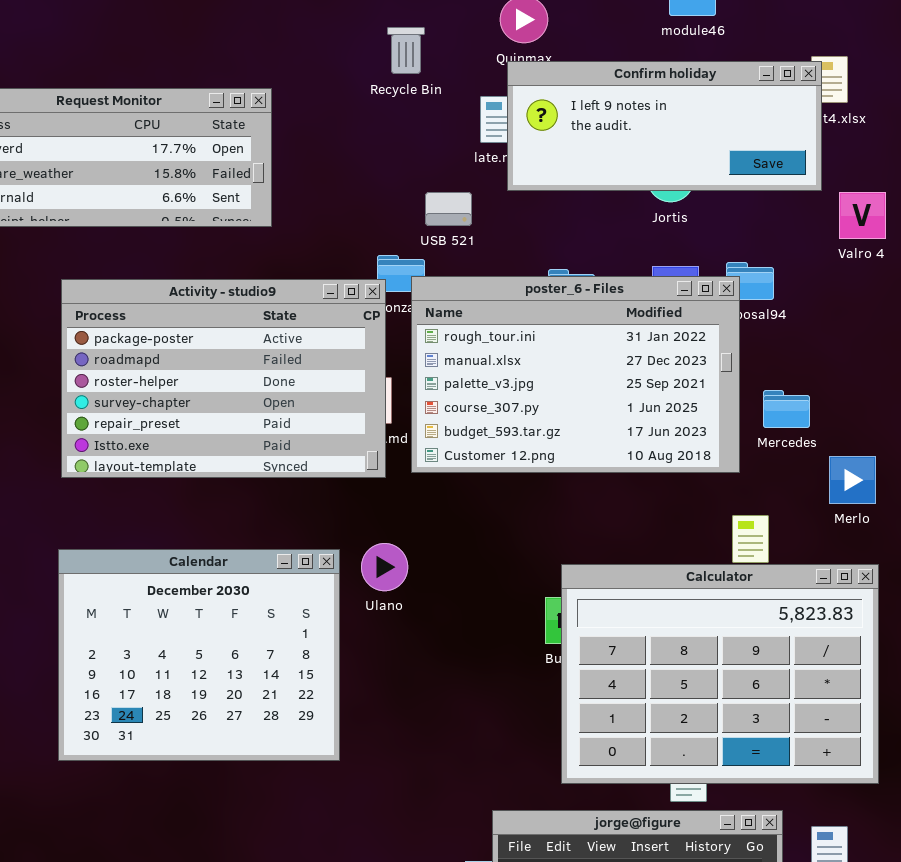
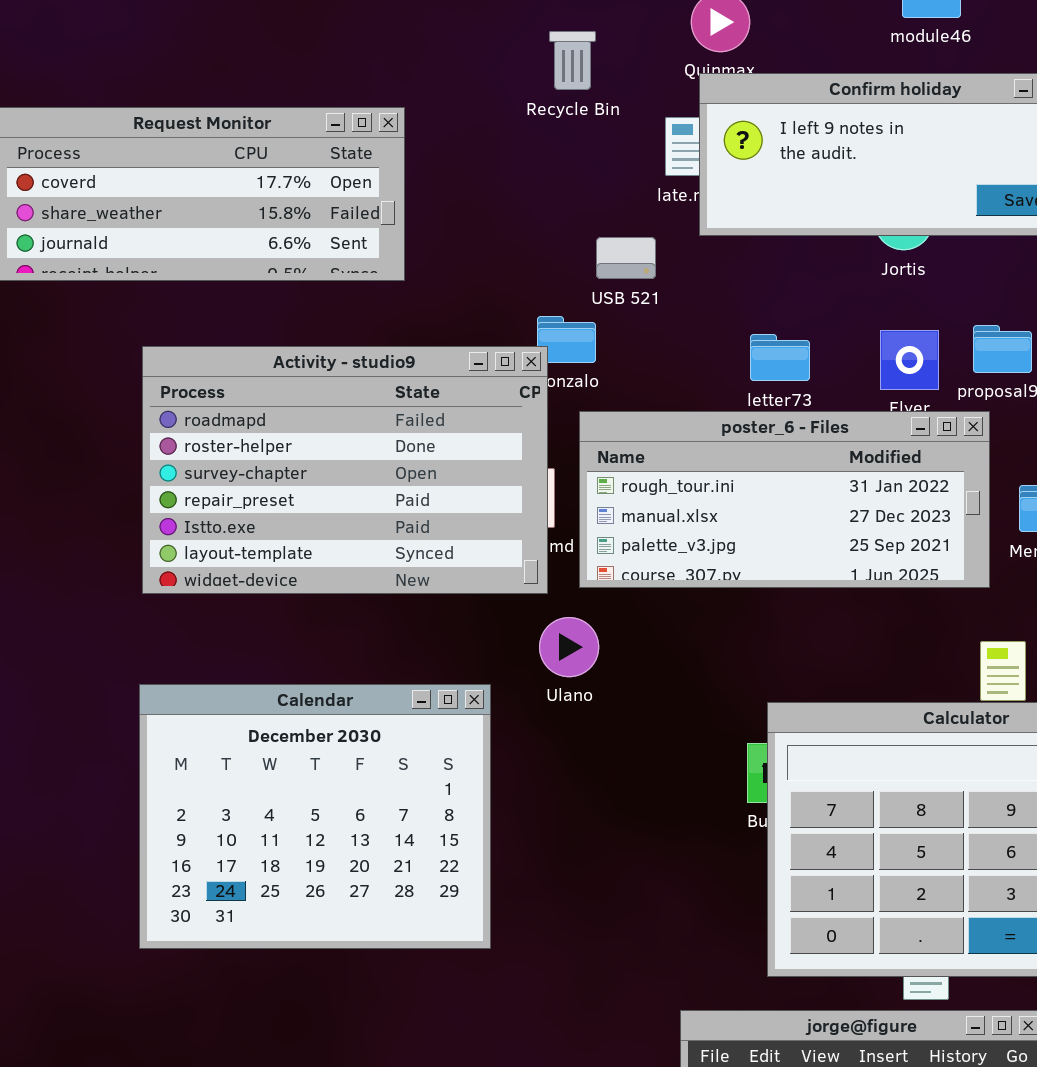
poster_6 - Files: [411,276,740,473] -> [579,411,990,588], resized
Activity - studio9: [61,279,386,478] -> [142,346,548,594], scrolled down 1 row
Ulano: [361,543,408,591] -> [539,617,599,677], moved

